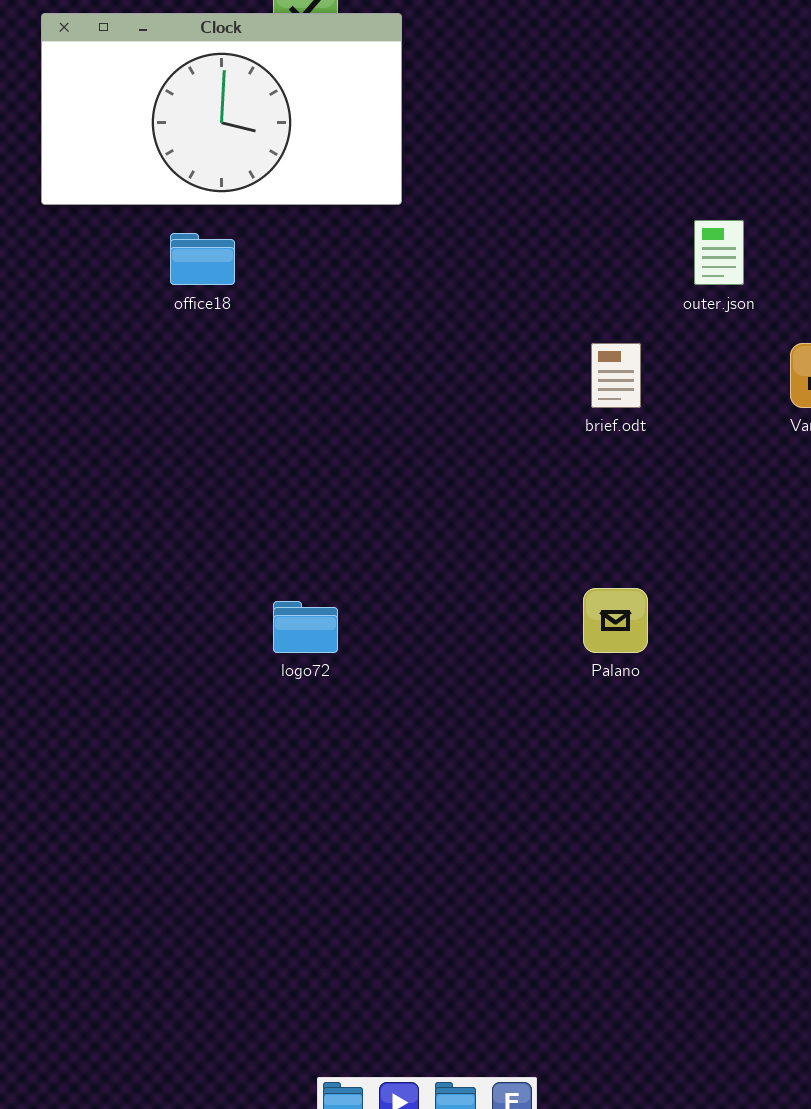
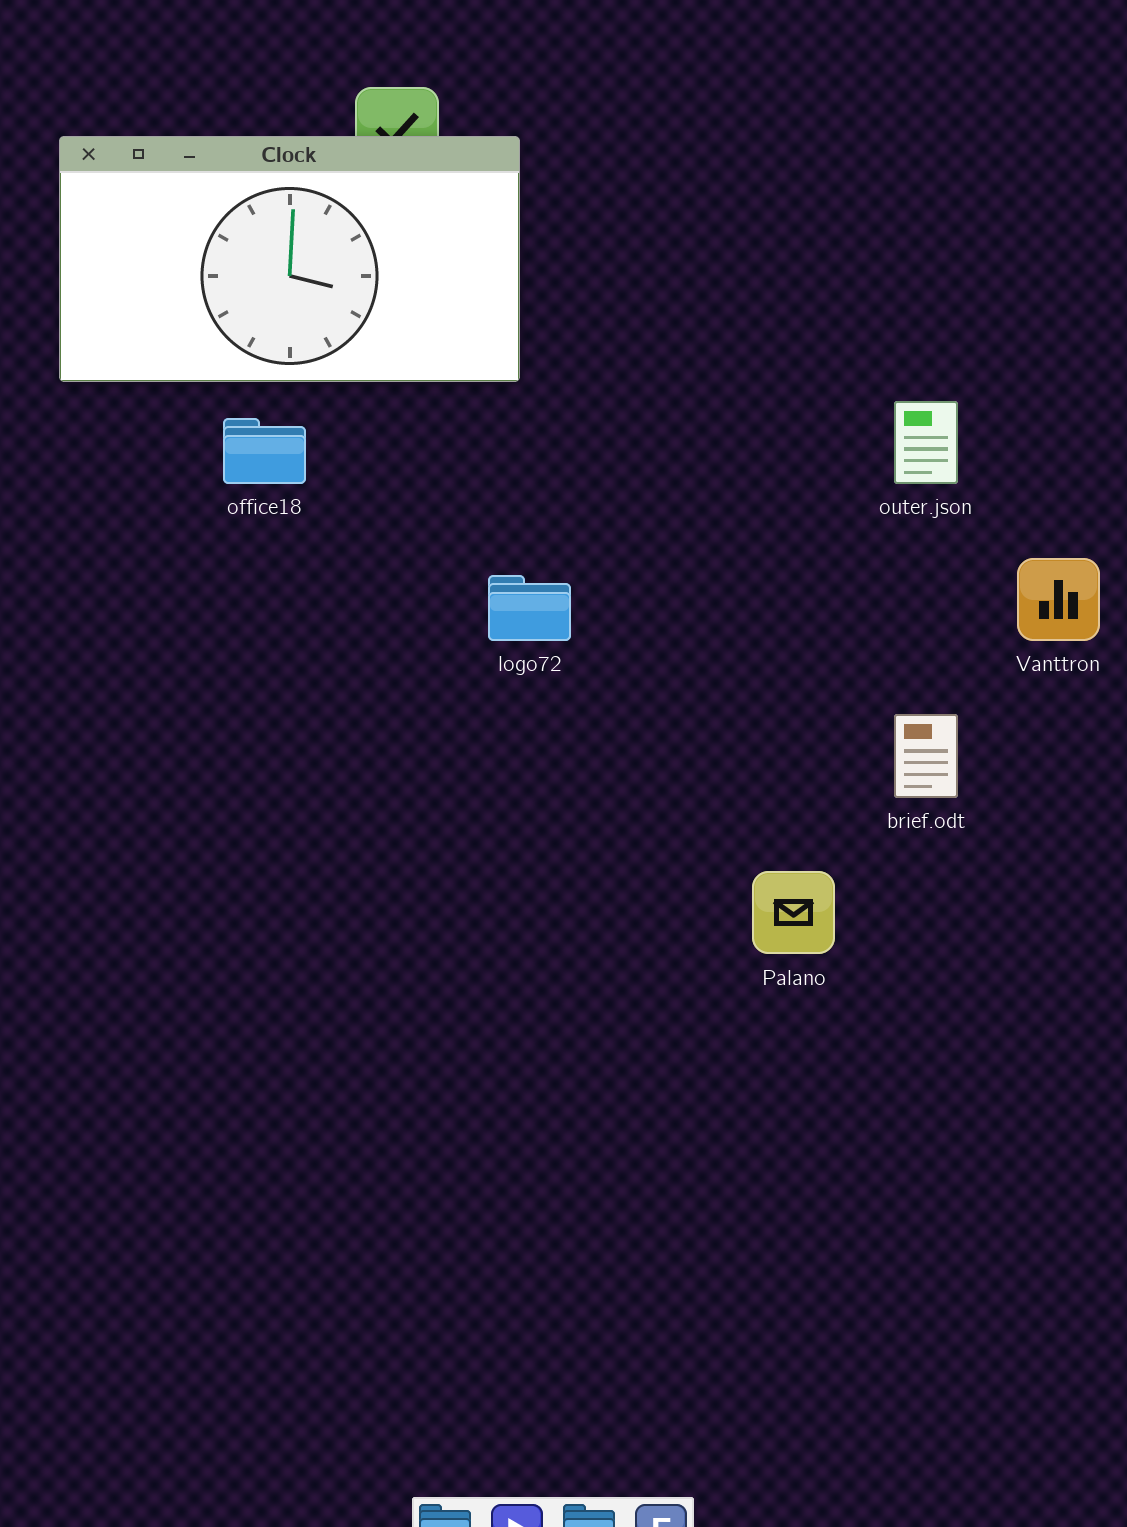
brief.odt: [591,343,641,408] -> [894,714,958,798], moved
logo72: [273,601,338,653] -> [488,575,571,641], moved

